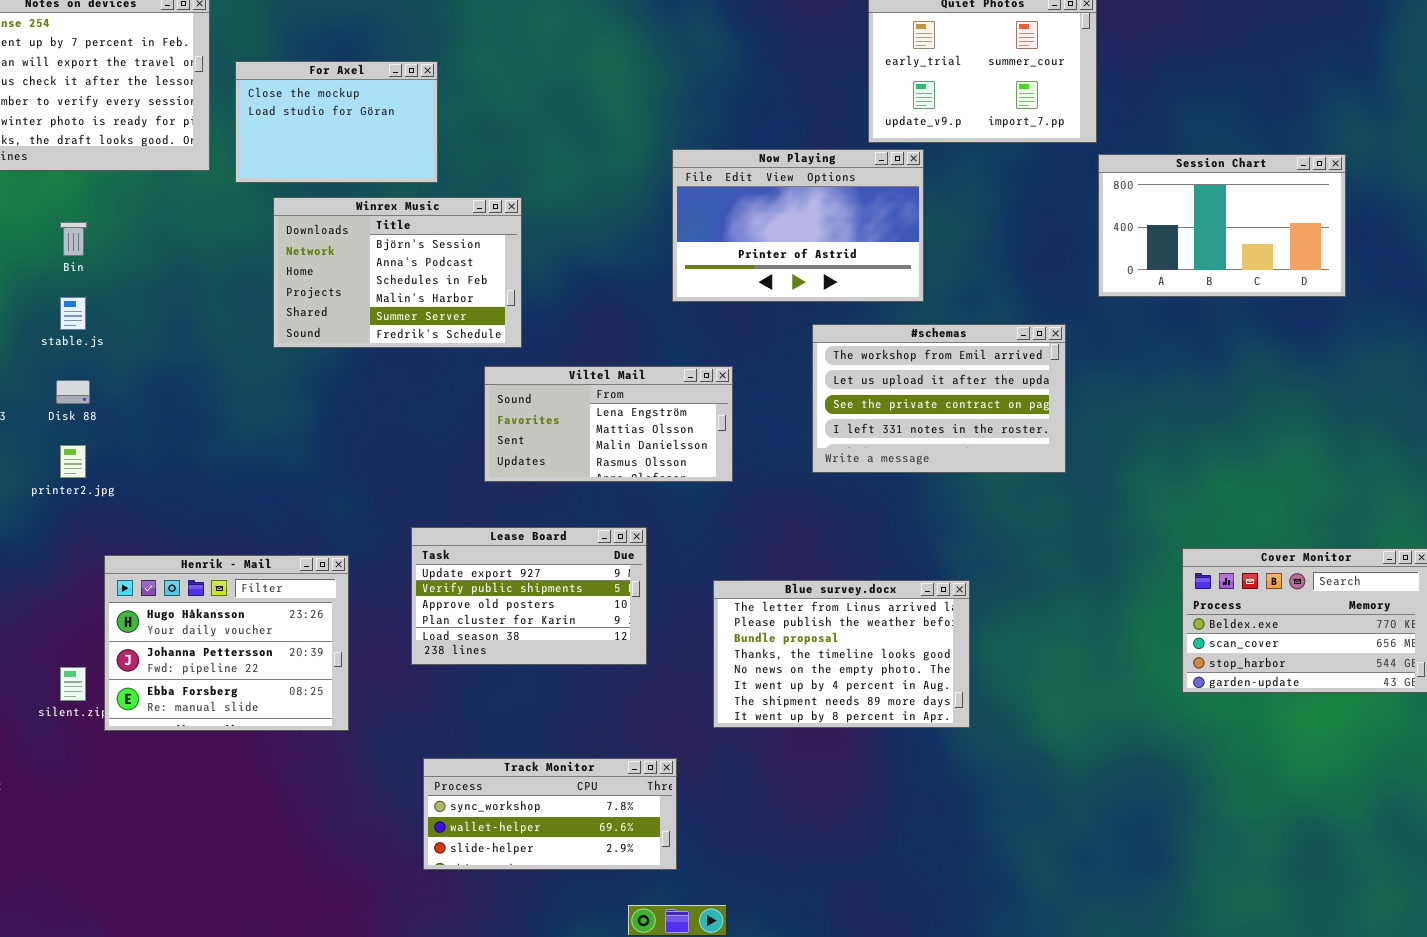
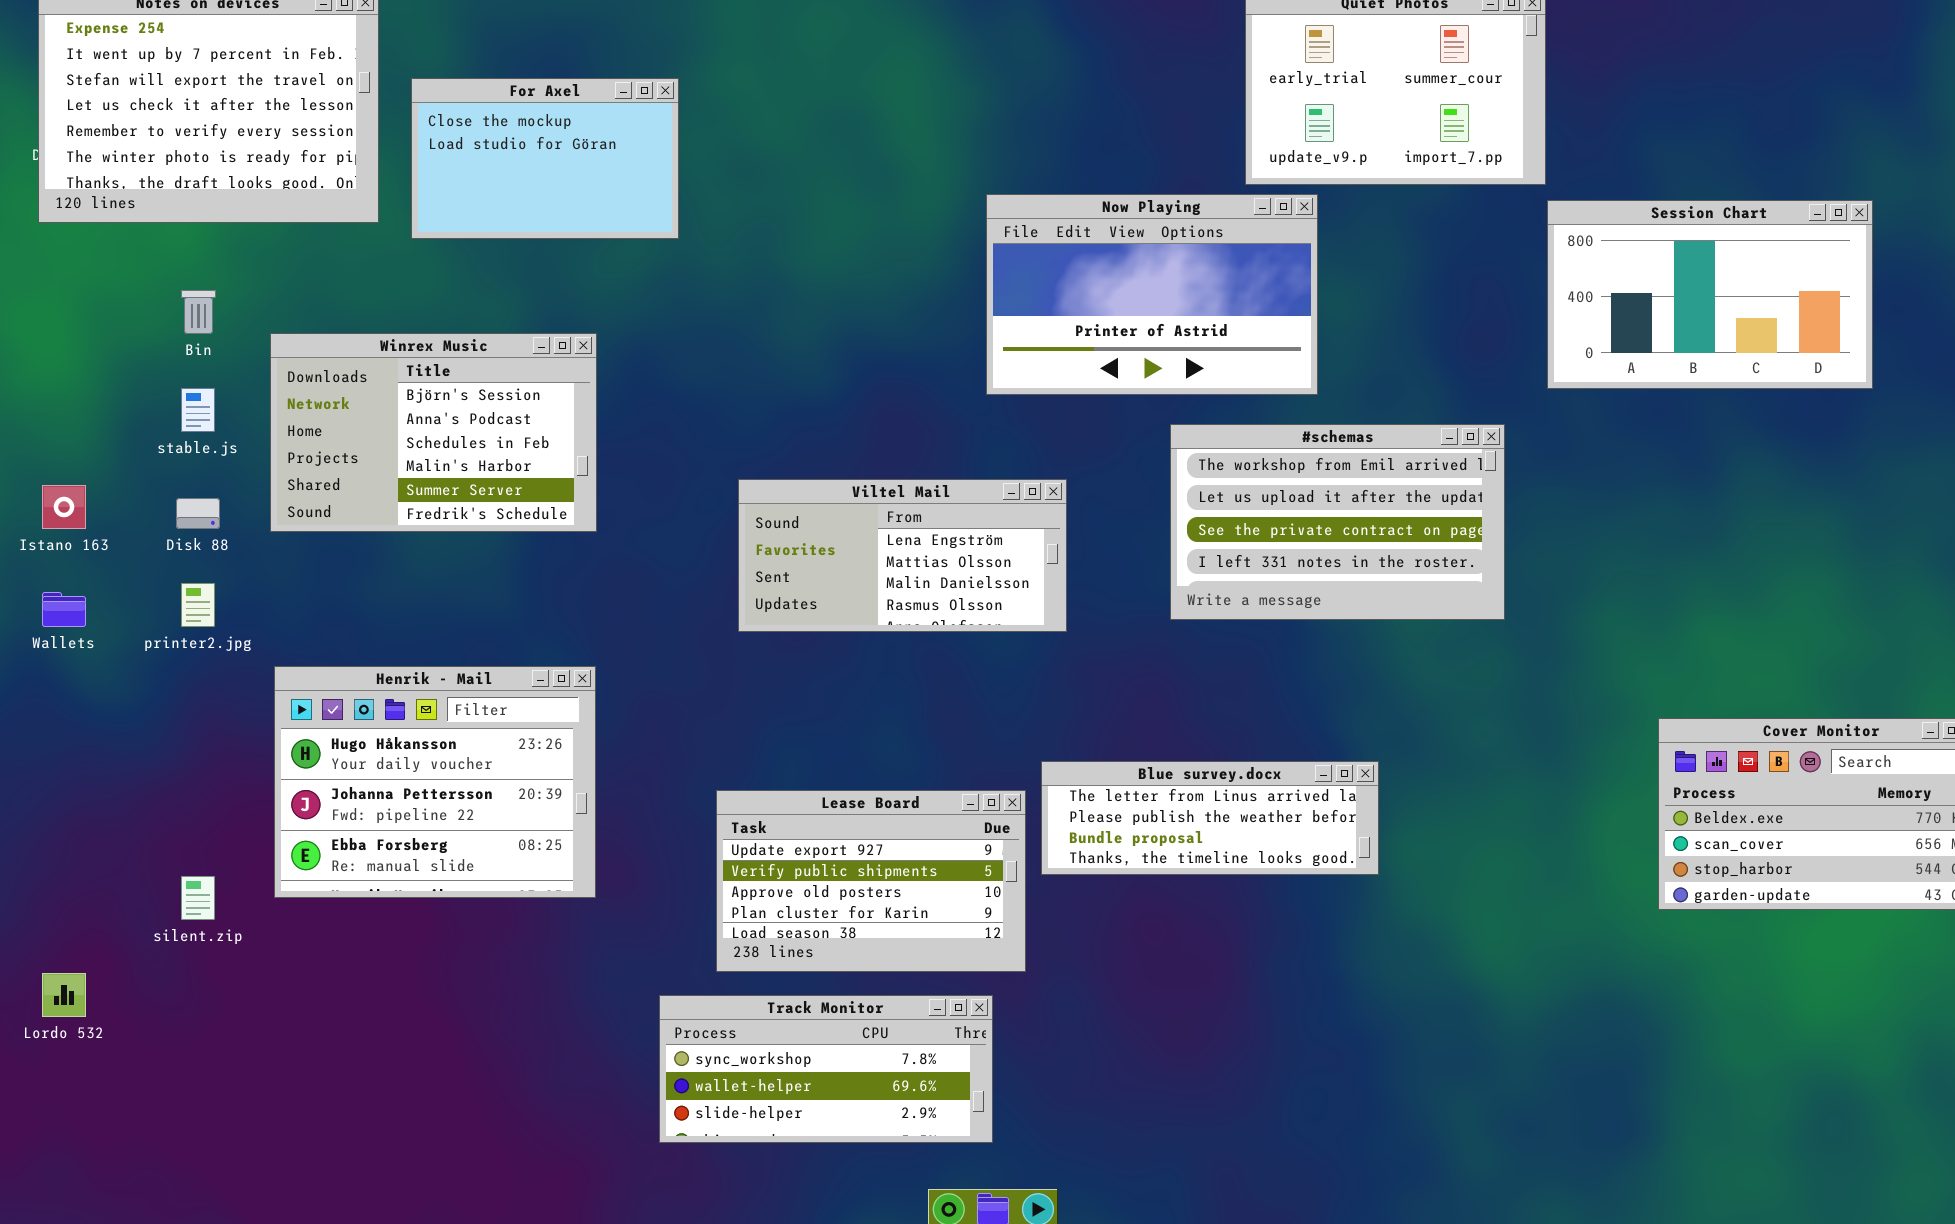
Winrex Music: [273,197,522,348] -> [270,333,597,532], moved
Lease Board: [411,527,647,665] -> [716,790,1026,972], moved
Henrik - Mail: [104,555,349,731] -> [274,666,596,898], moved
Blue survey.docx: [713,580,970,728] -> [1041,761,1379,875], resized

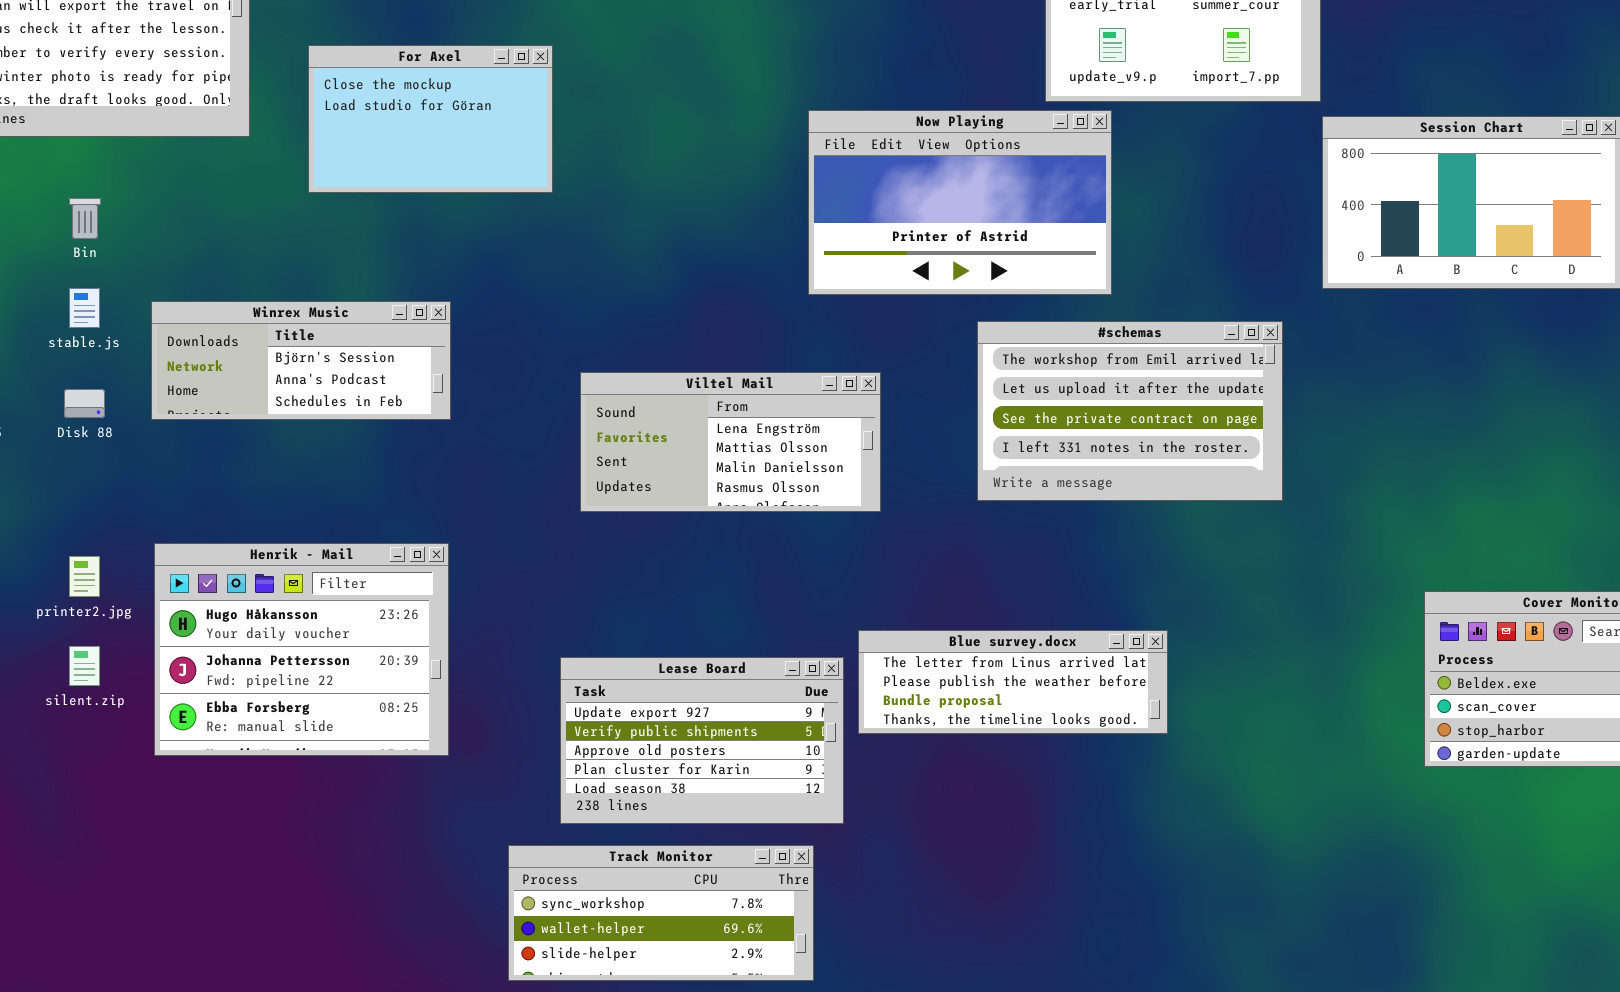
For Axel: [411,78,679,239] -> [308,45,553,193], moved
Winrex Music: [270,333,597,532] -> [151,301,451,420], resized
printer2.jpg: [181,583,215,627] -> [69,556,100,597], moved
silent.zip: [181,876,215,920] -> [69,646,100,686], moved

